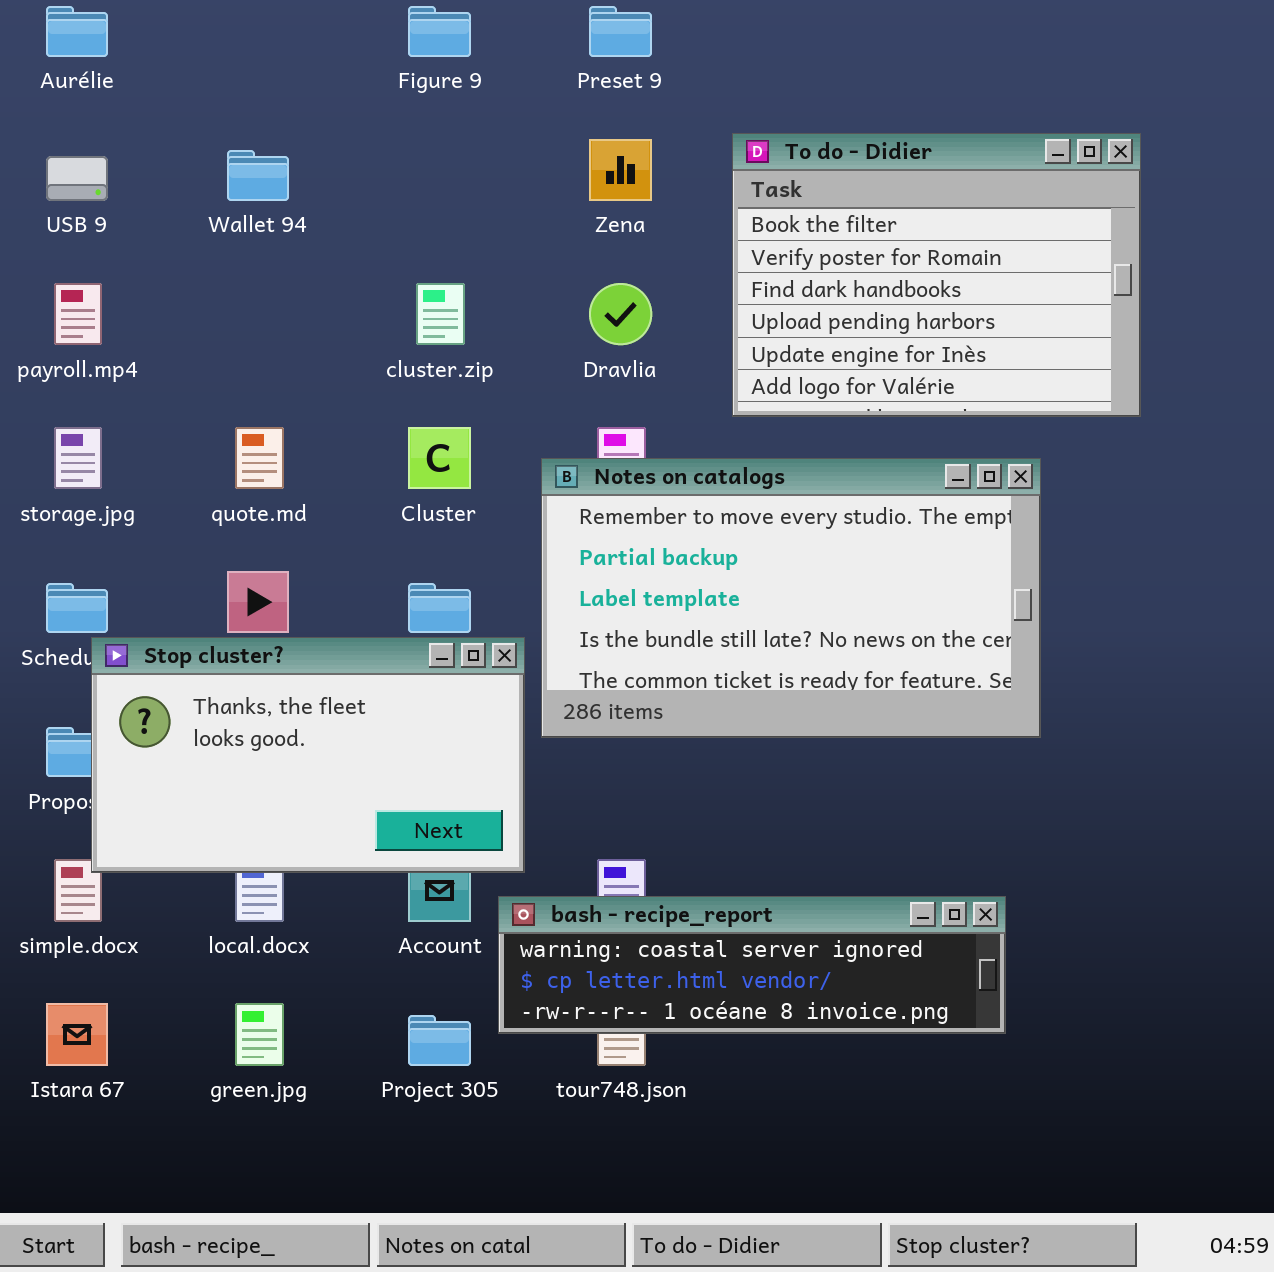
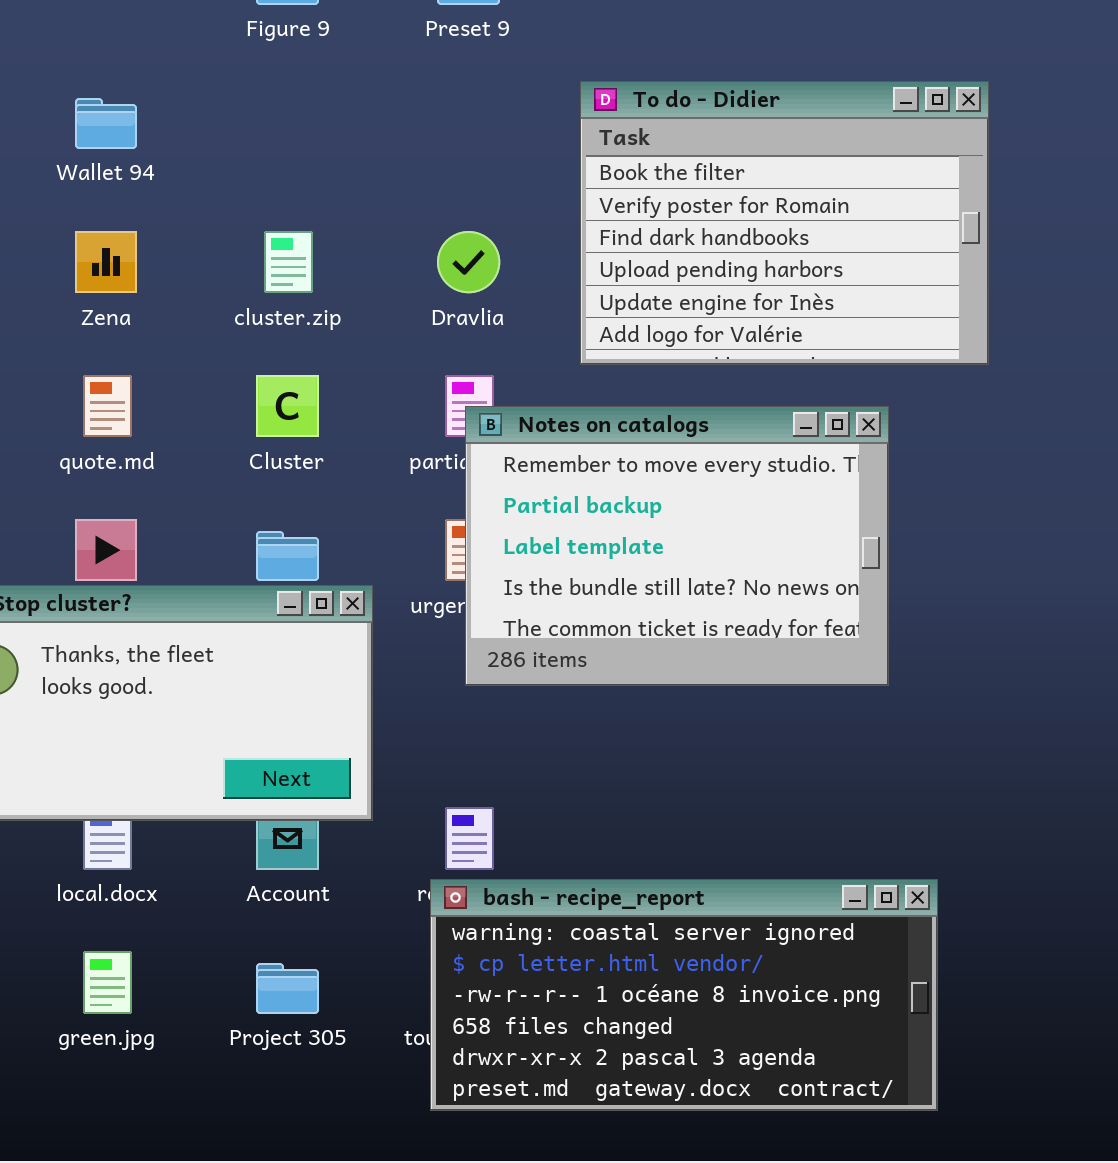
Zena: [589,139,652,201] -> [75,231,137,293], moved
Notes on catalogs: [541,458,1041,738] -> [465,406,889,686], resized
bash - recipe_report: [498,896,1006,1034] -> [430,879,938,1111], moved, resized

